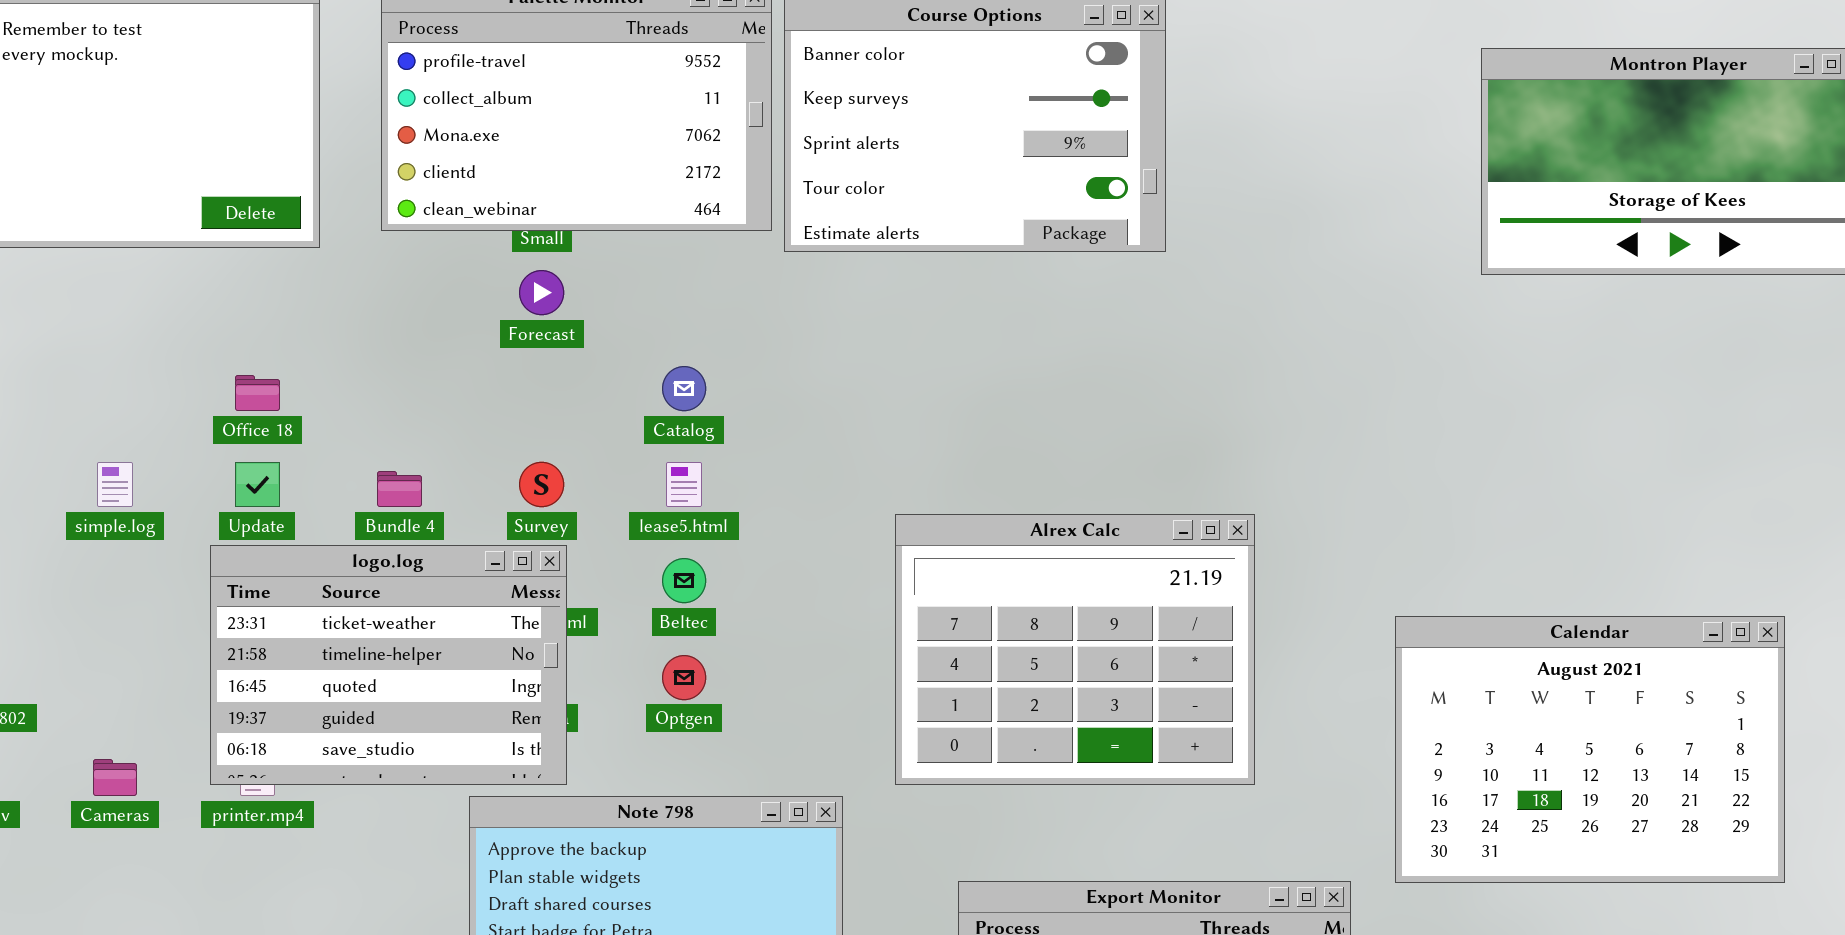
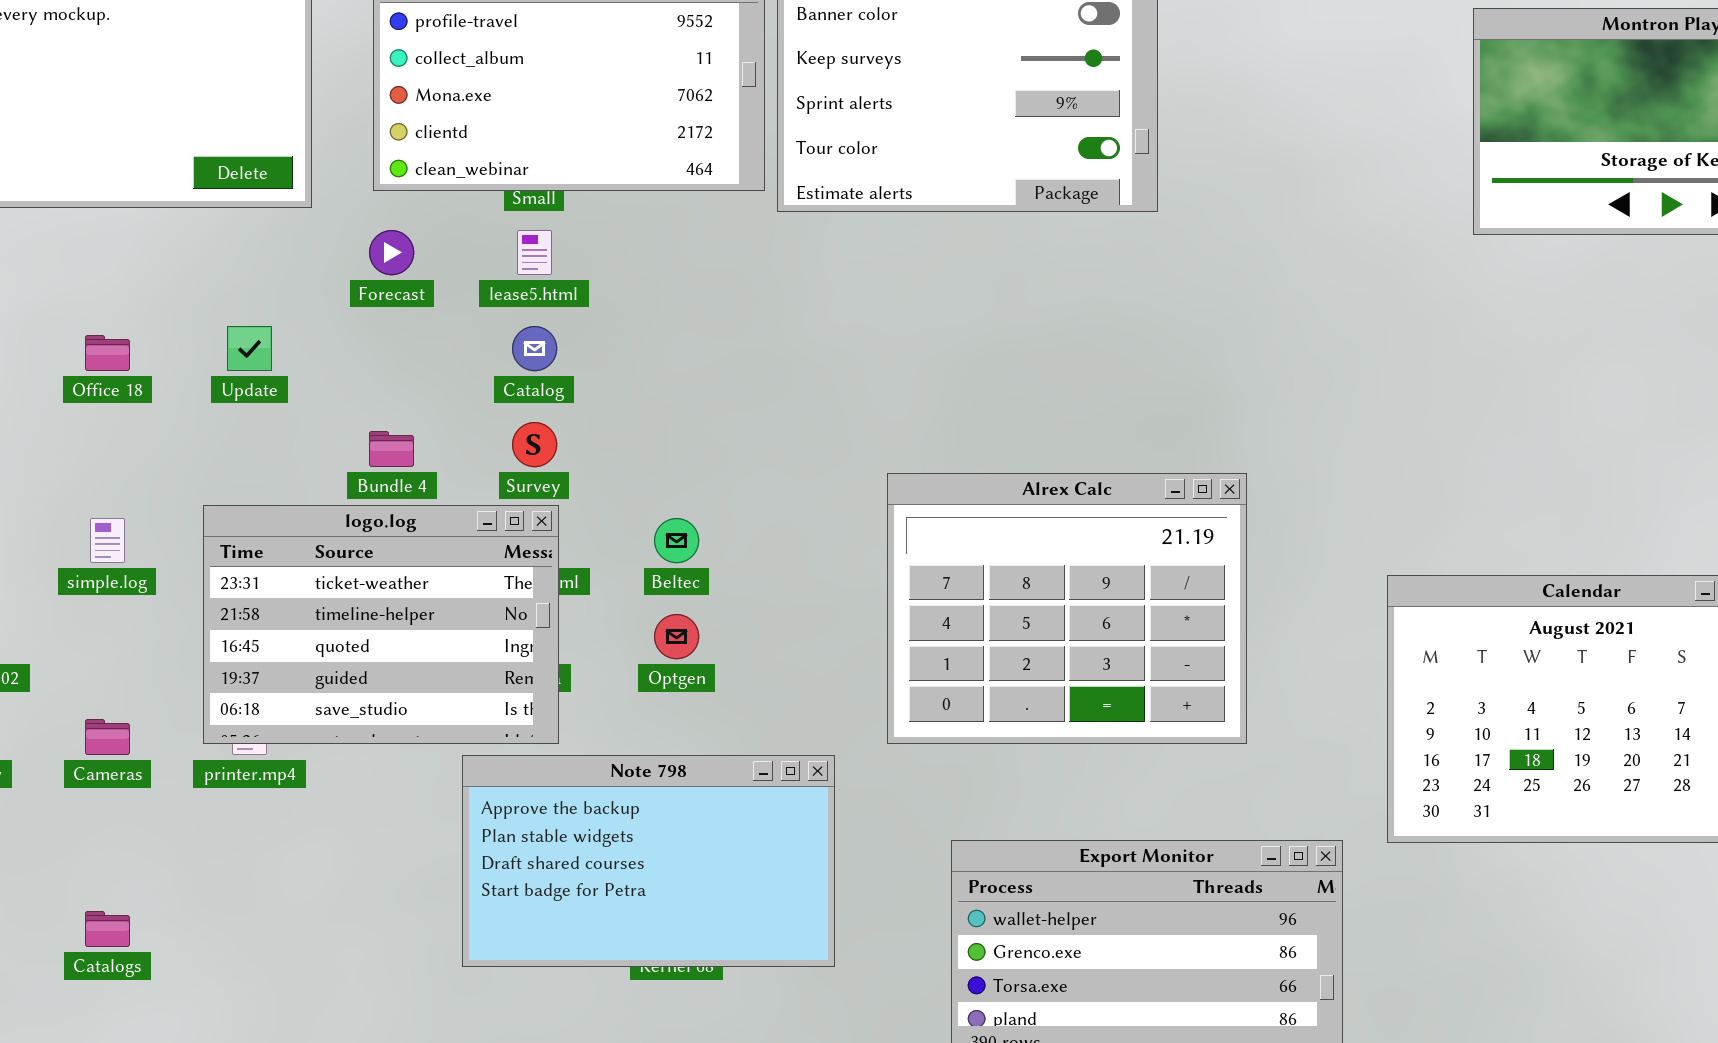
Forecast: [519,270,564,315] -> [369,230,414,275], moved
Catalog: [662,366,706,411] -> [512,326,557,371], moved
Office 18: [235,375,280,411] -> [85,335,130,371], moved
simple.log: [97,462,133,507] -> [90,518,125,563], moved
Update: [235,462,280,507] -> [227,326,272,371], moved
lease5.html: [666,462,702,507] -> [517,230,552,275], moved

